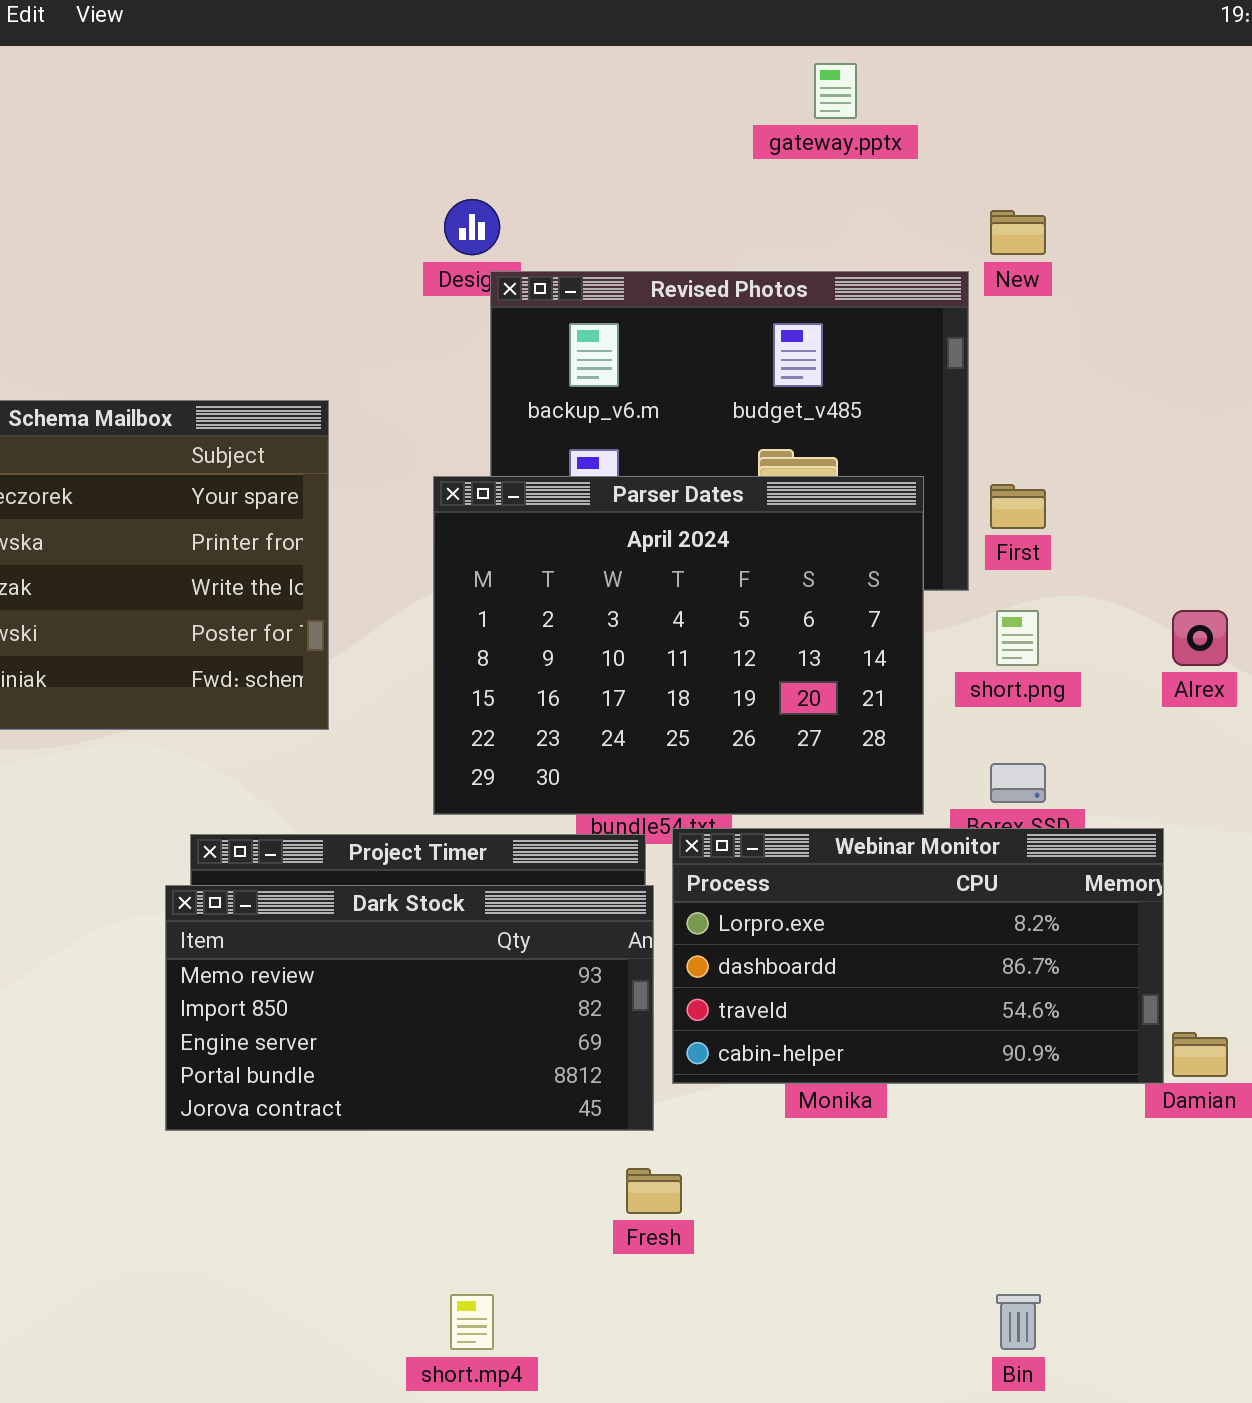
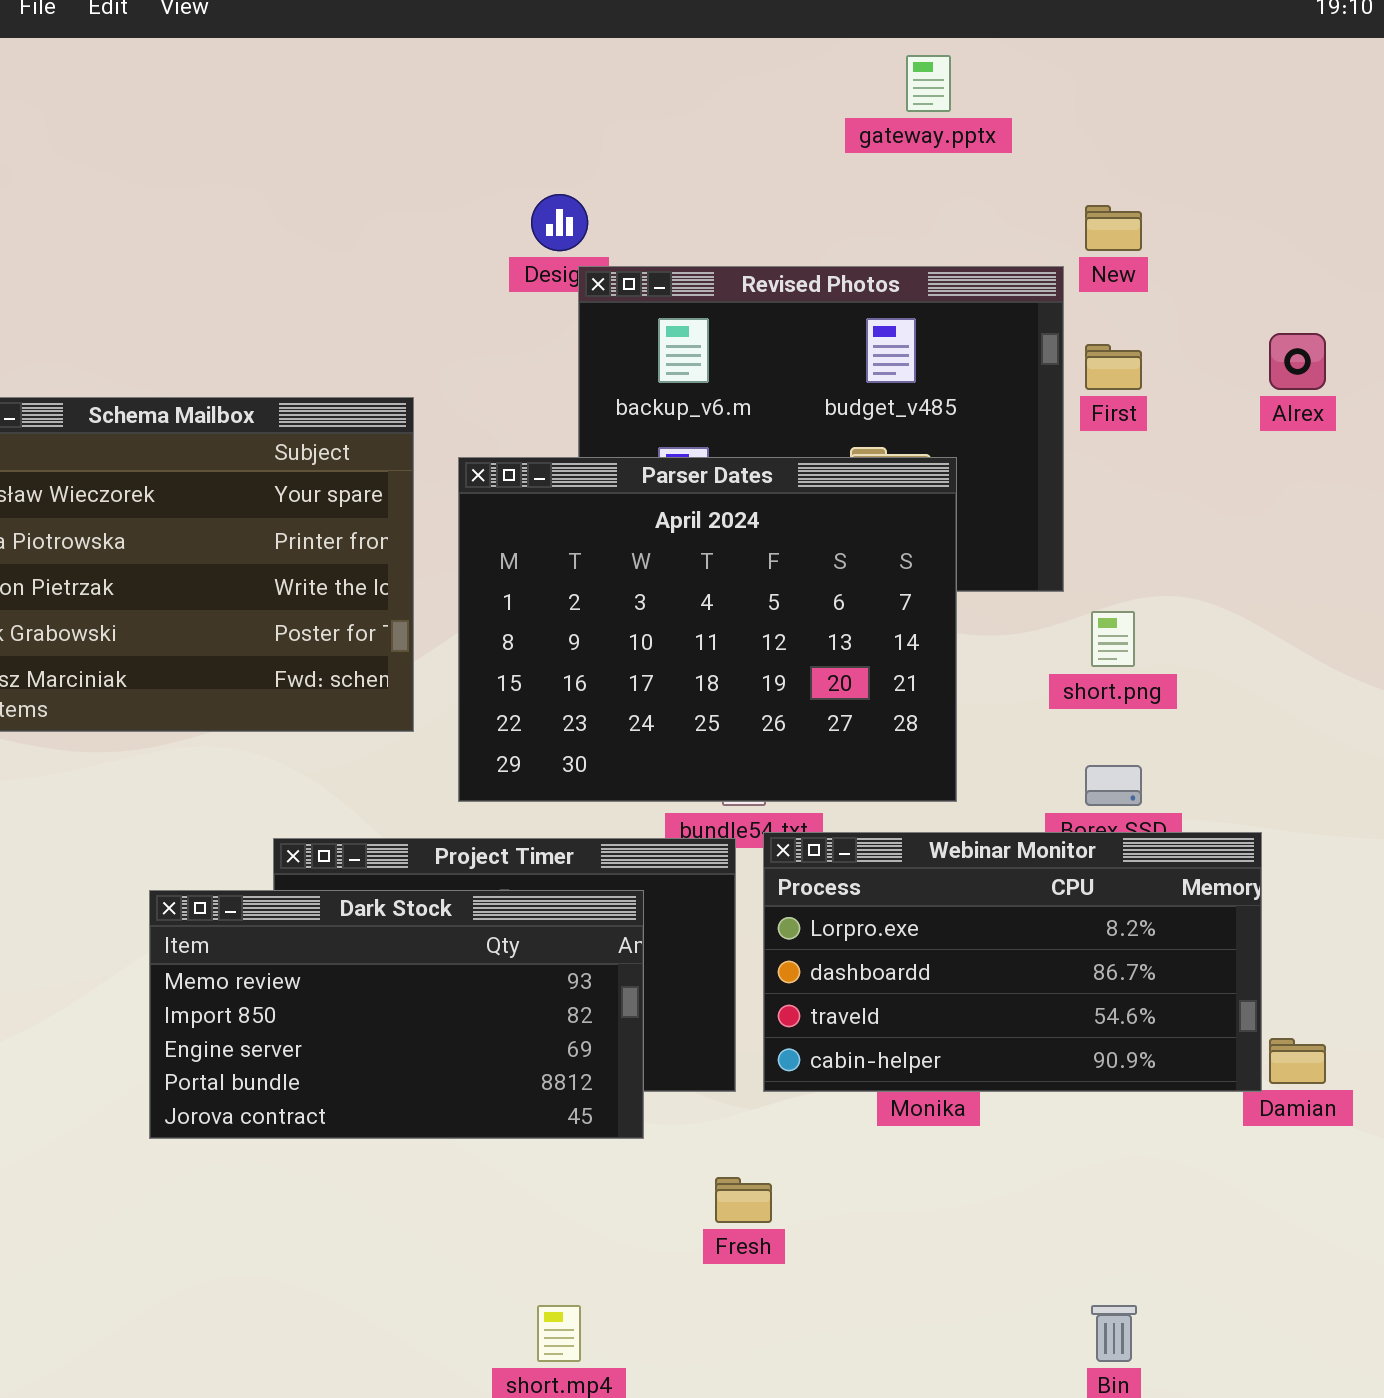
Parser Dates: [433,476,924,815] -> [458,457,957,802], moved
First: [990,484,1046,529] -> [1085,344,1142,390], moved
Alrex: [1172,610,1228,666] -> [1269,333,1326,390], moved
Dark Stock: [165,885,654,1131] -> [149,890,644,1139], moved

